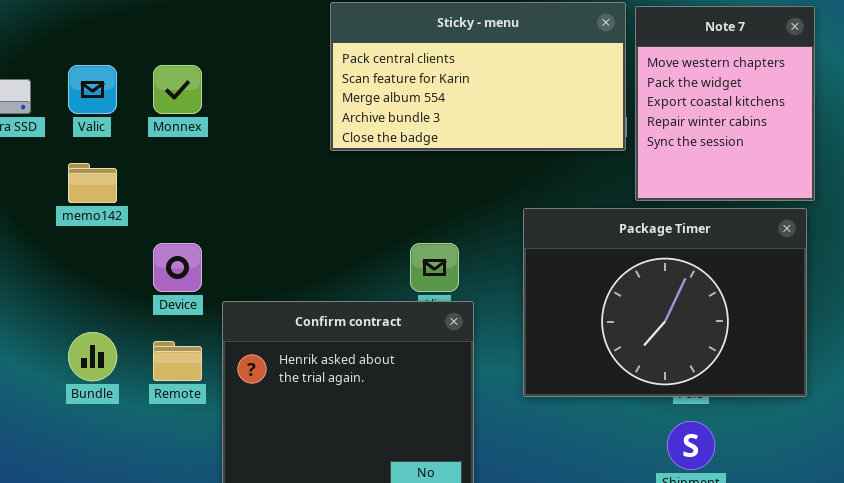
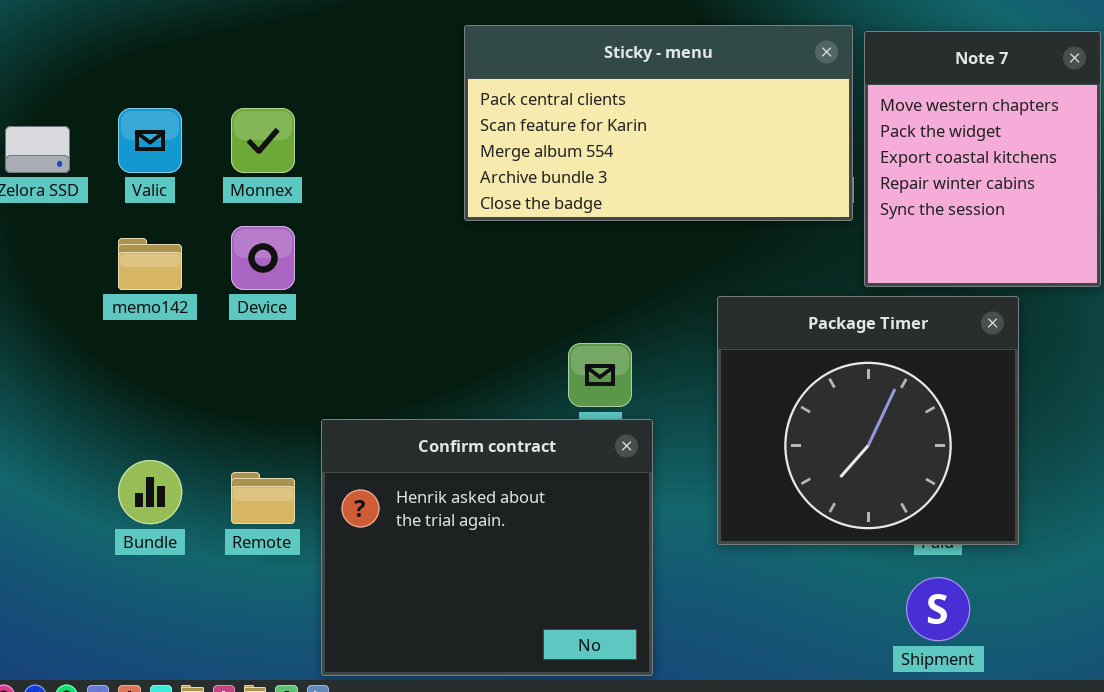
Package Timer: [523,208,807,397] -> [717,296,1019,545], resized
Device: [153,243,202,292] -> [231,226,295,290], moved

